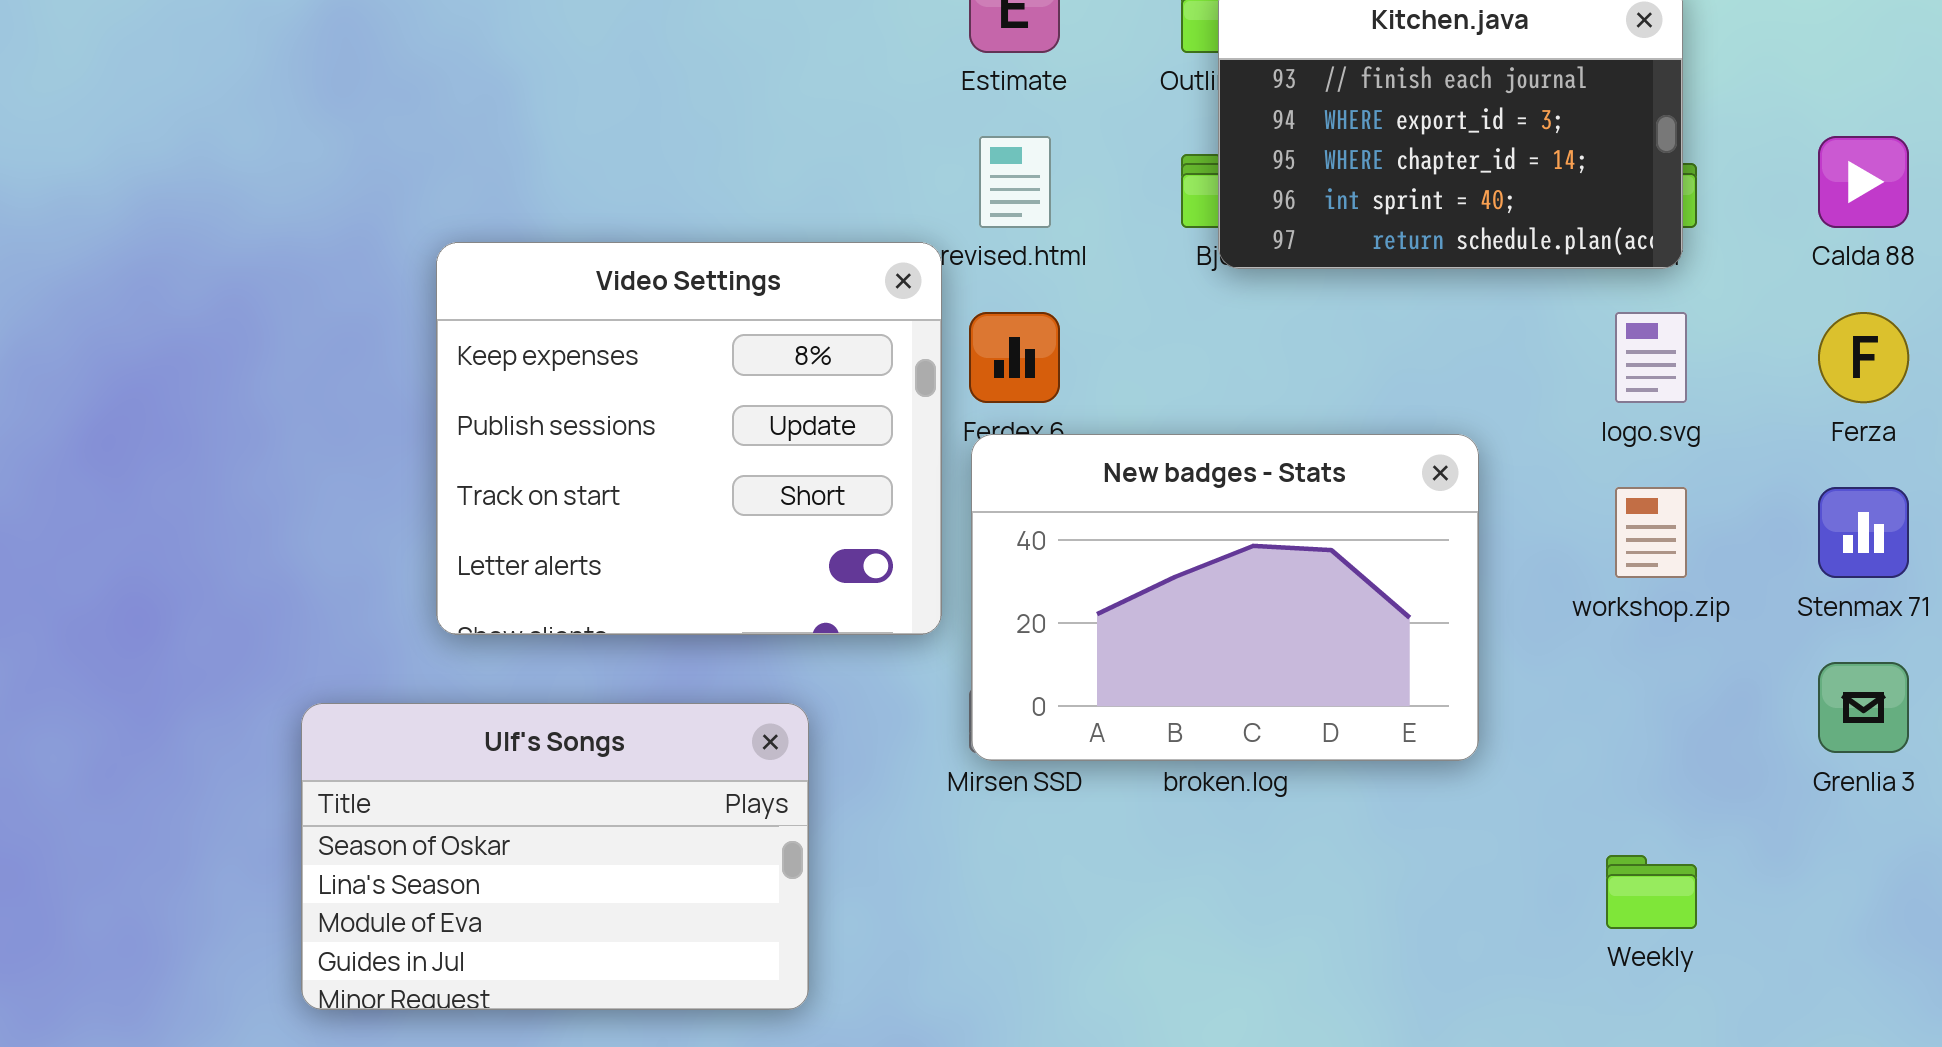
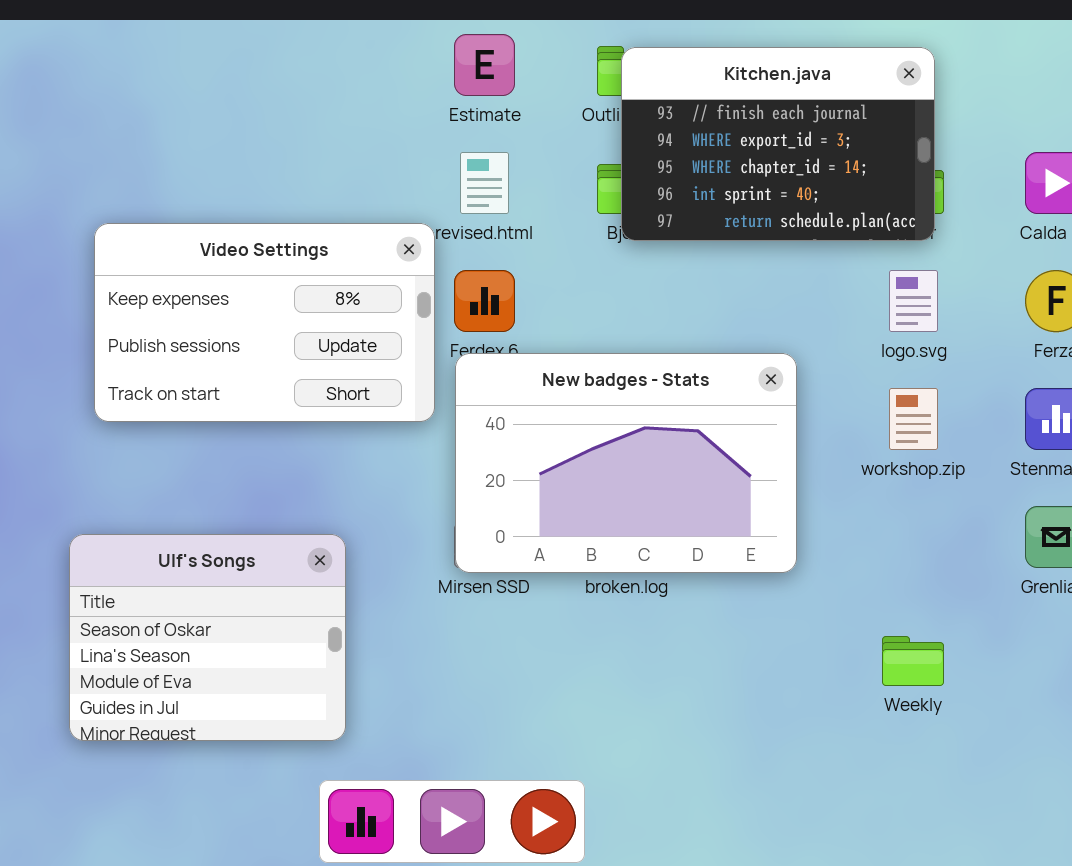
Video Settings: [436,242,942,635] -> [94,223,435,422], resized
Ulf's Songs: [301,703,809,1010] -> [69,534,346,741], resized

